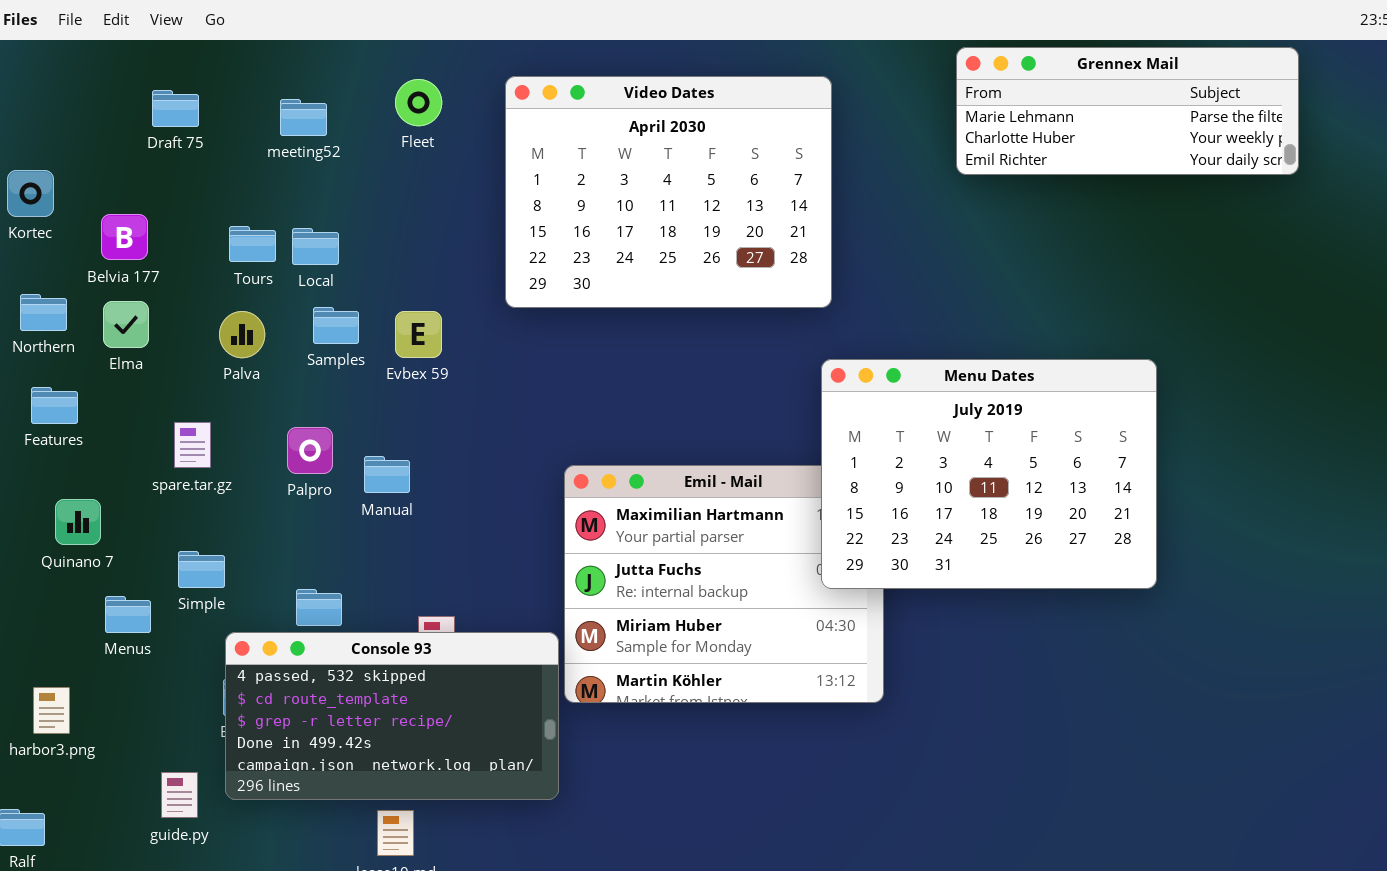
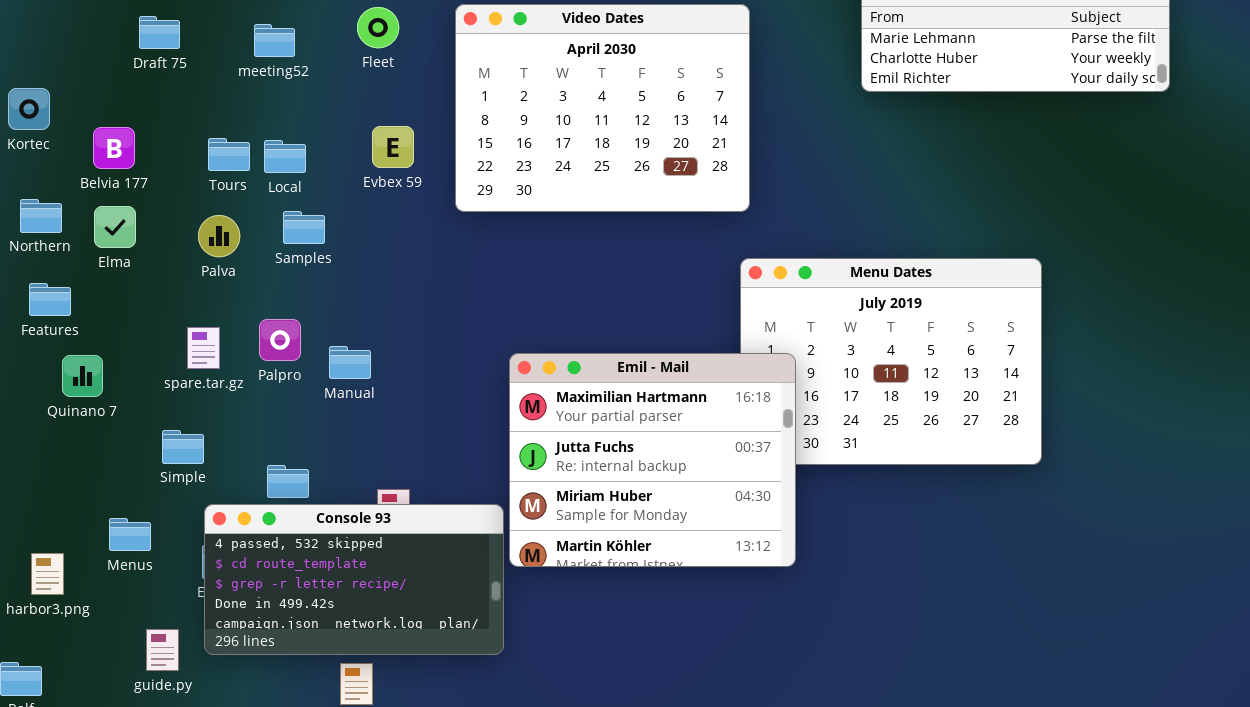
Evbex 59: [395,311,442,358] -> [372,126,414,168], moved
spare.tar.gz: [174,422,211,468] -> [187,327,220,369], moved
Emil - Mail: [564,465,884,703] -> [509,353,796,567], raised
Quinano 7: [55,499,101,545] -> [62,355,103,397], moved
Menus: [105,596,151,633] -> [109,518,151,551], moved

